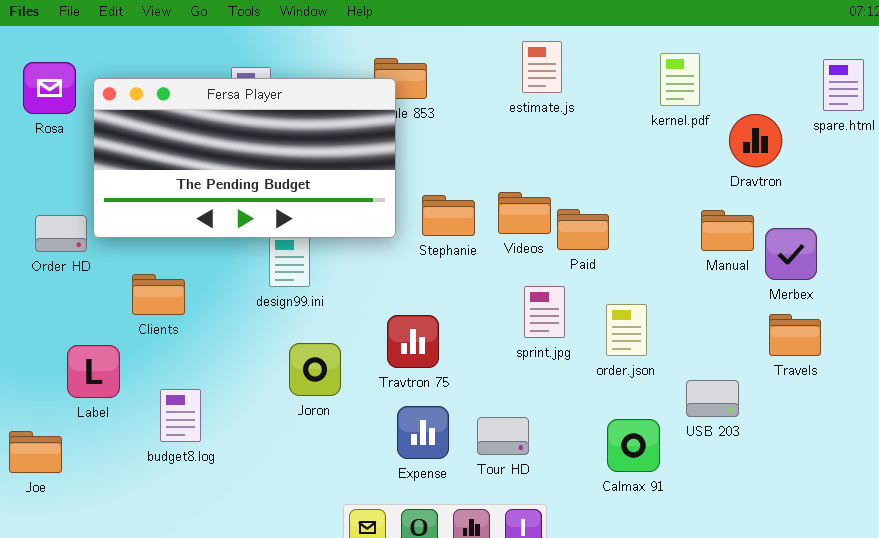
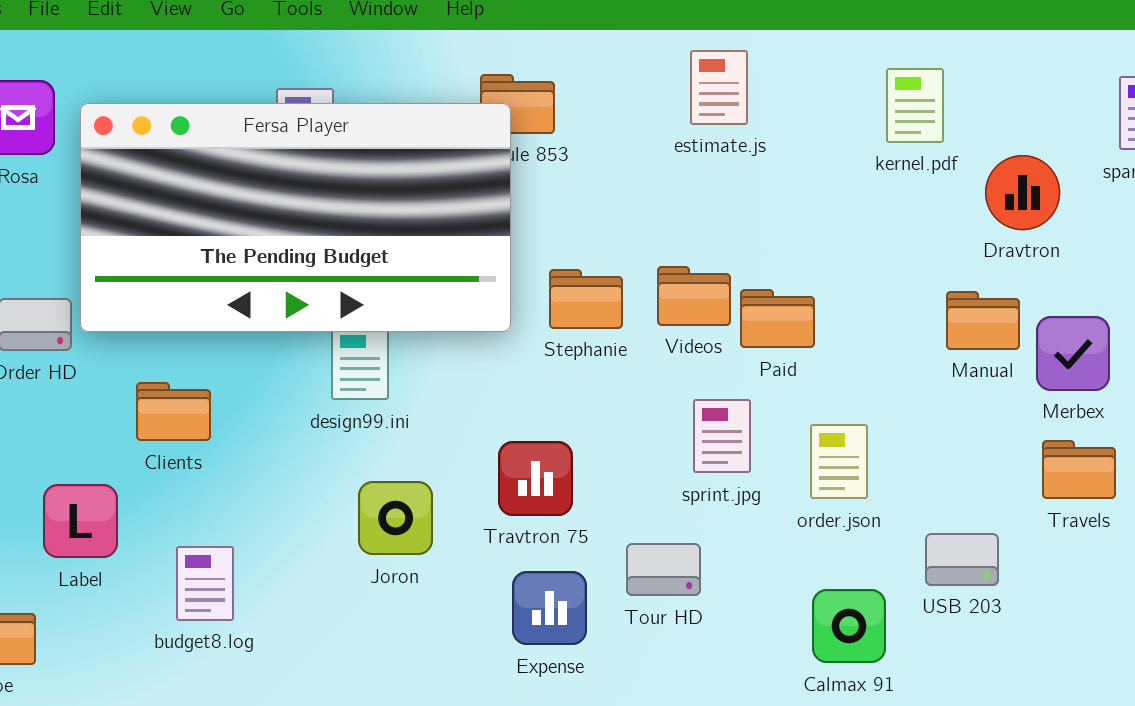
Tour HD: [477,417,529,455] -> [626,543,701,596], moved

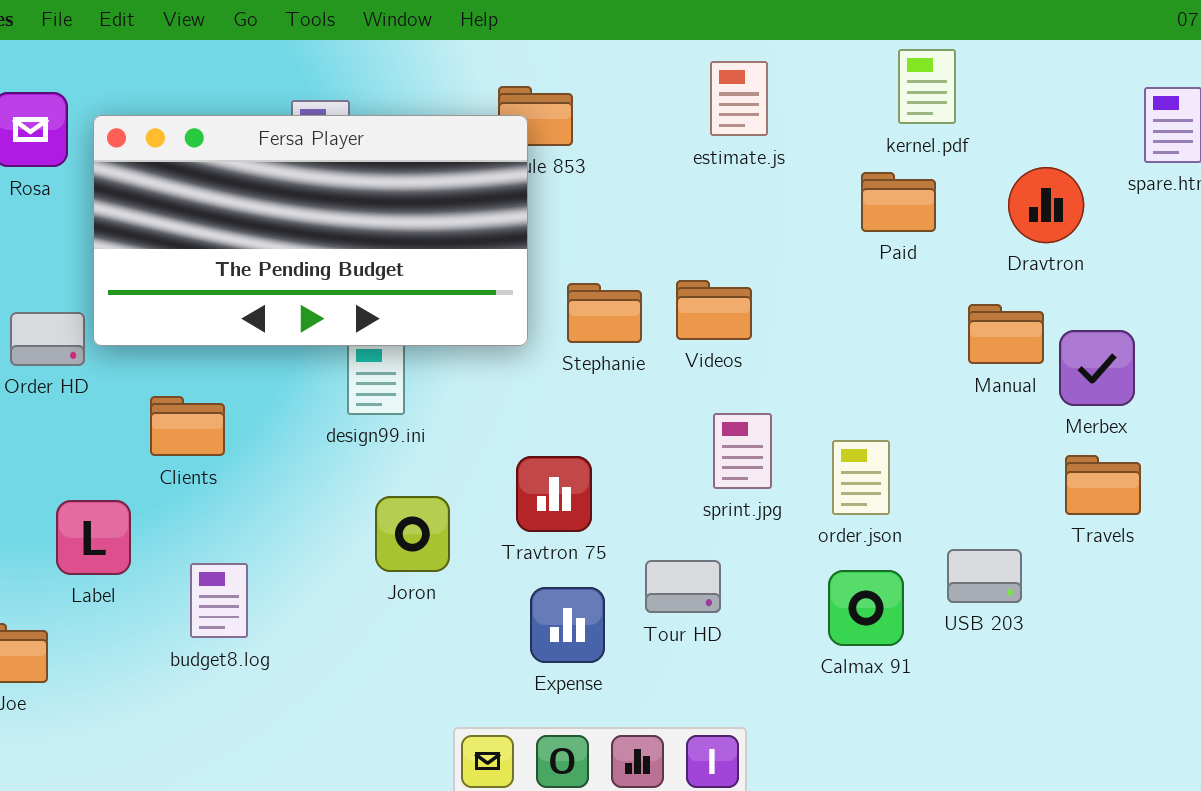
kernel.pdf: [886,68,944,143] -> [898,49,956,124], moved
Paid: [740,289,815,348] -> [861,172,936,232], moved
Calmax 91: [812,589,886,663] -> [828,570,904,646], moved

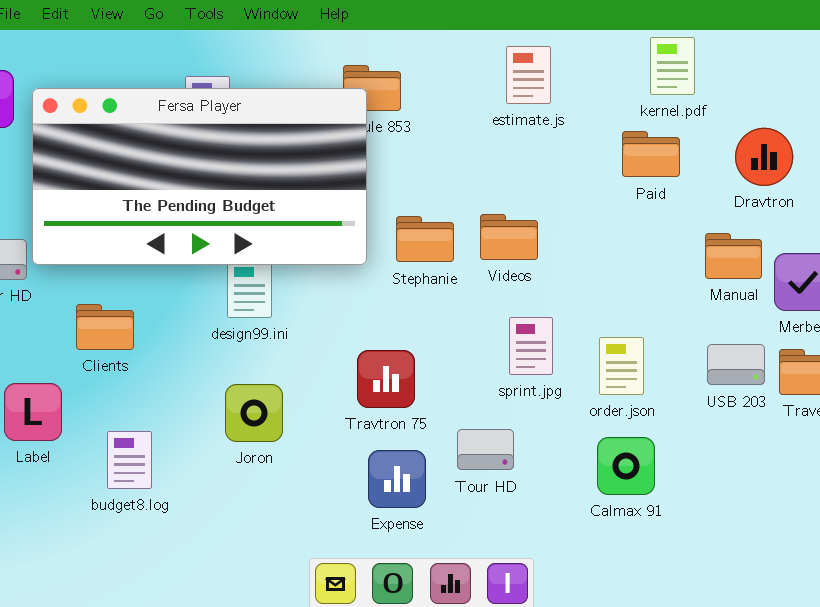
Joron: [375,496,450,572] -> [225,384,283,442], moved
USB 203: [947,549,1022,603] -> [707,344,765,385], moved

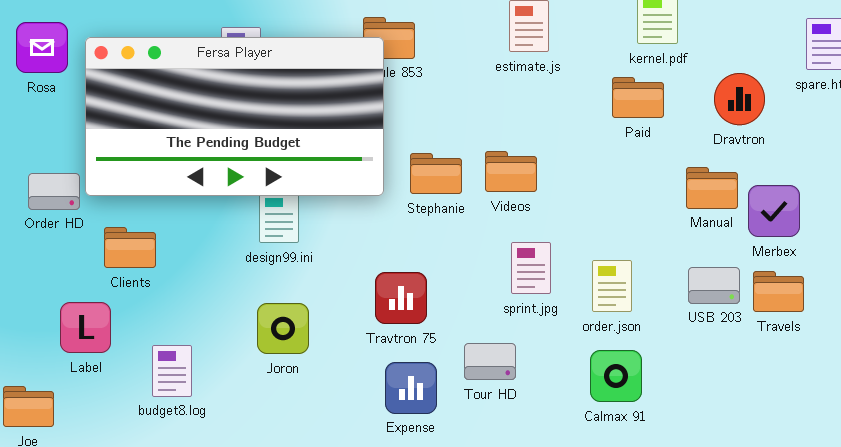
Clients: [76,304,134,350] -> [104,227,156,268], moved

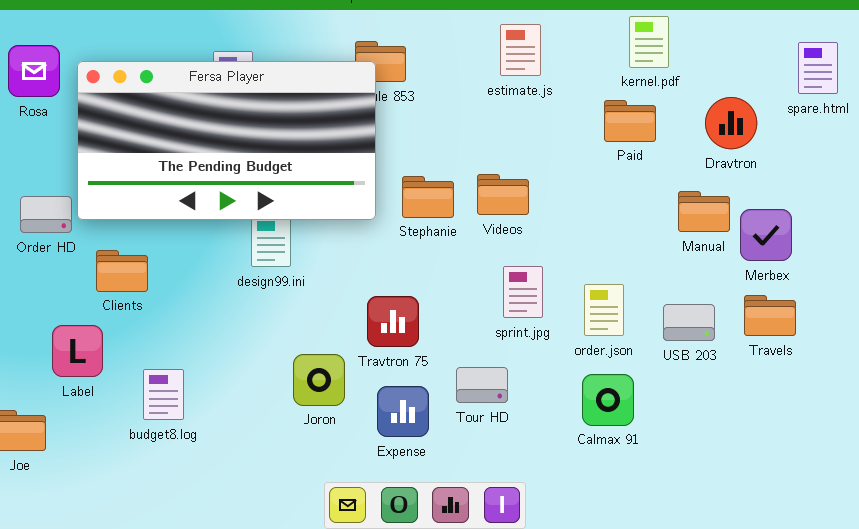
USB 203: [688,267,740,304] -> [663,304,715,341], moved
Joron: [257,303,309,354] -> [293,354,345,406], moved

